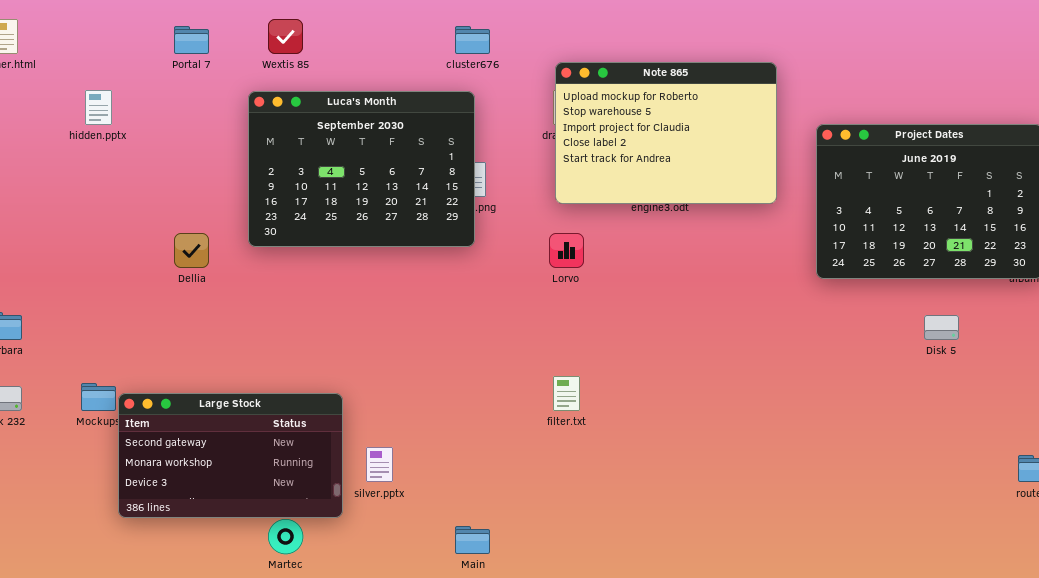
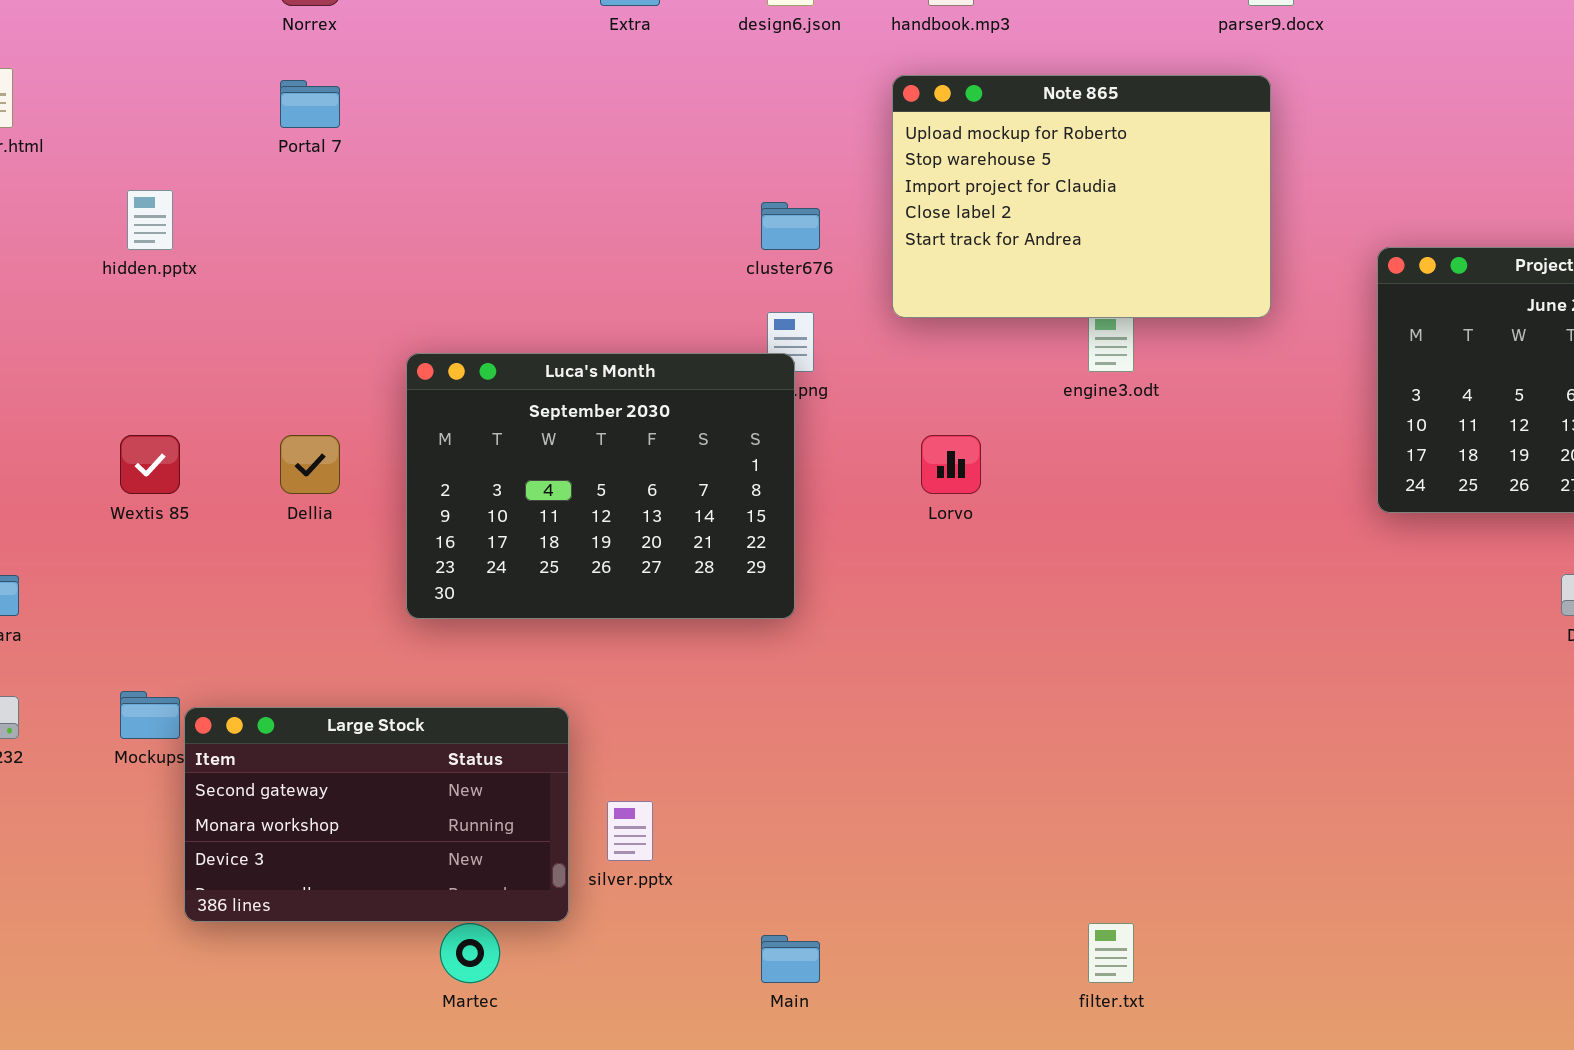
Wextis 85: [268,19,303,54] -> [120,435,180,494], moved
cluster676: [455,26,490,54] -> [761,202,820,250], moved
Note 865: [555,62,777,204] -> [892,75,1271,318], moved
Luca's Month: [248,91,475,247] -> [406,353,795,619], moved
filter.txt: [553,376,580,411] -> [1088,923,1134,983], moved

